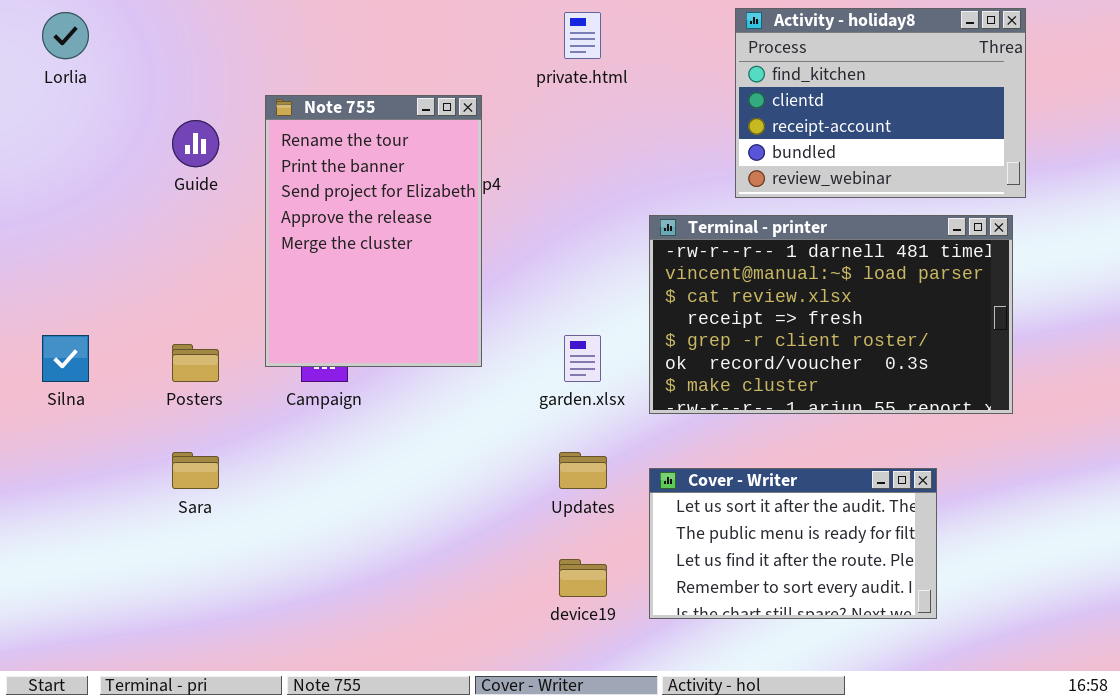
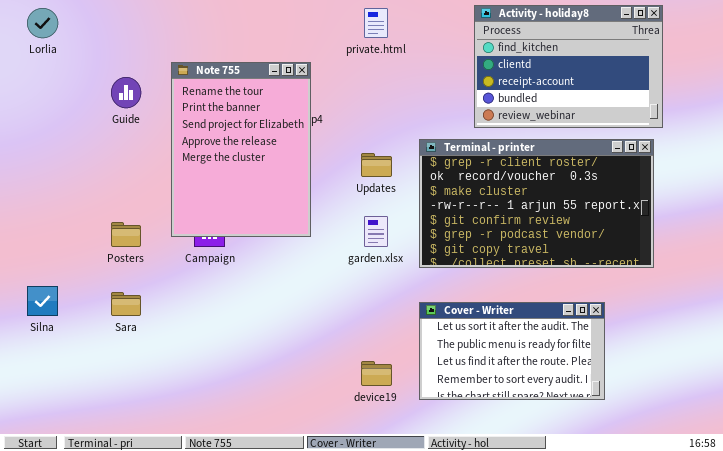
Terminal - printer: [649,215,1013,414] -> [419,139,654,268], scrolled down 4 rows
Silna: [42,335,89,382] -> [27,286,58,316], moved
Updates: [559,452,607,489] -> [361,153,392,177], moved

